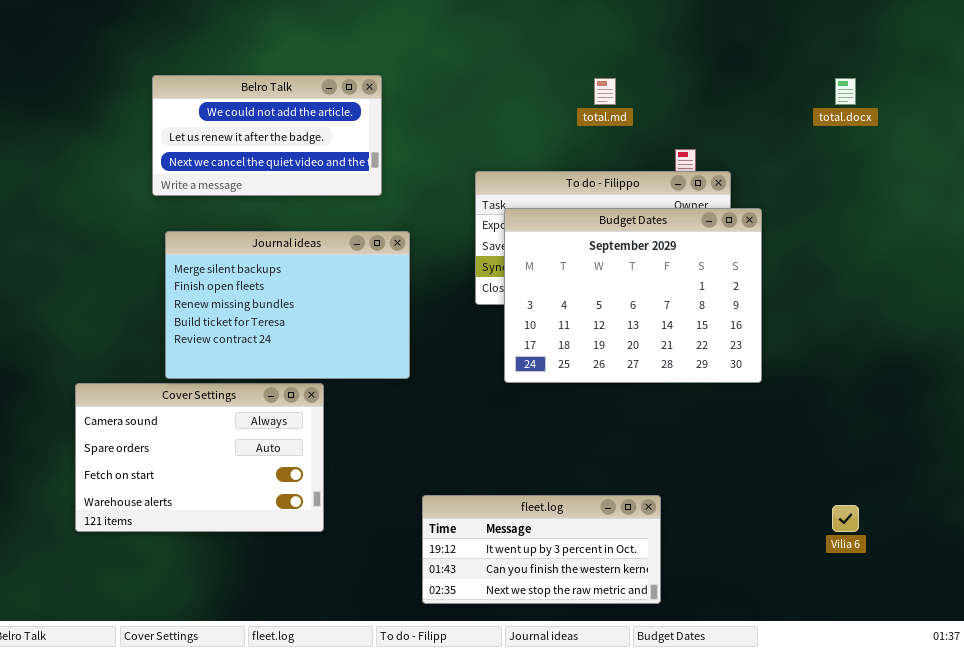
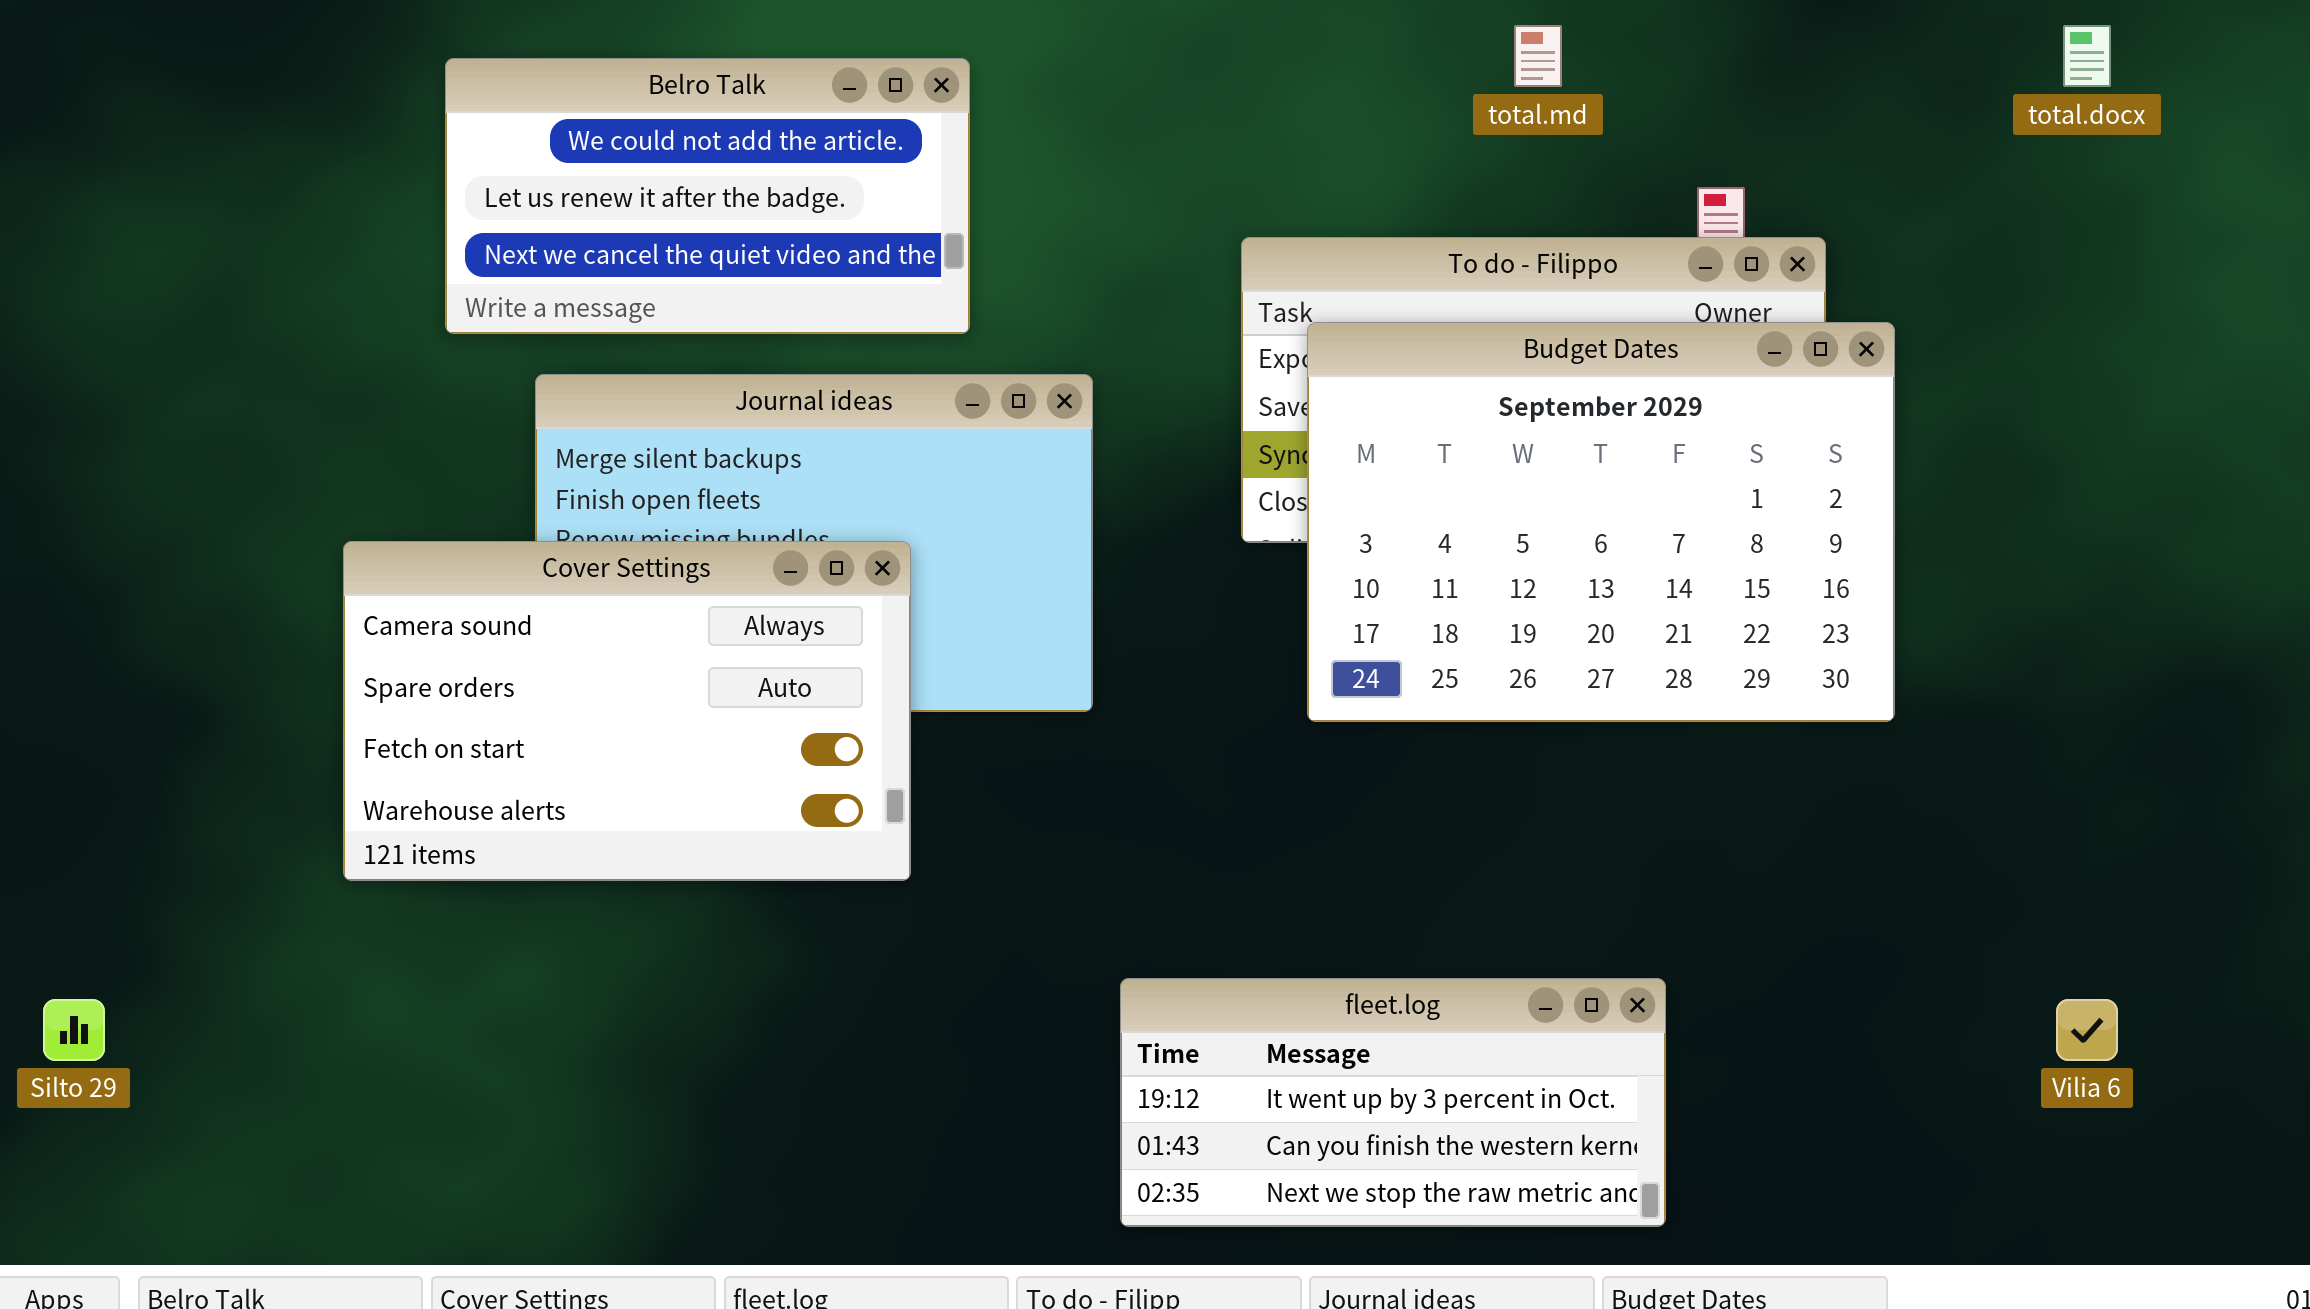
Belro Talk: [152,75,382,196] -> [445,58,970,334], moved
Cover Settings: [75,383,324,532] -> [343,541,911,881], moved

